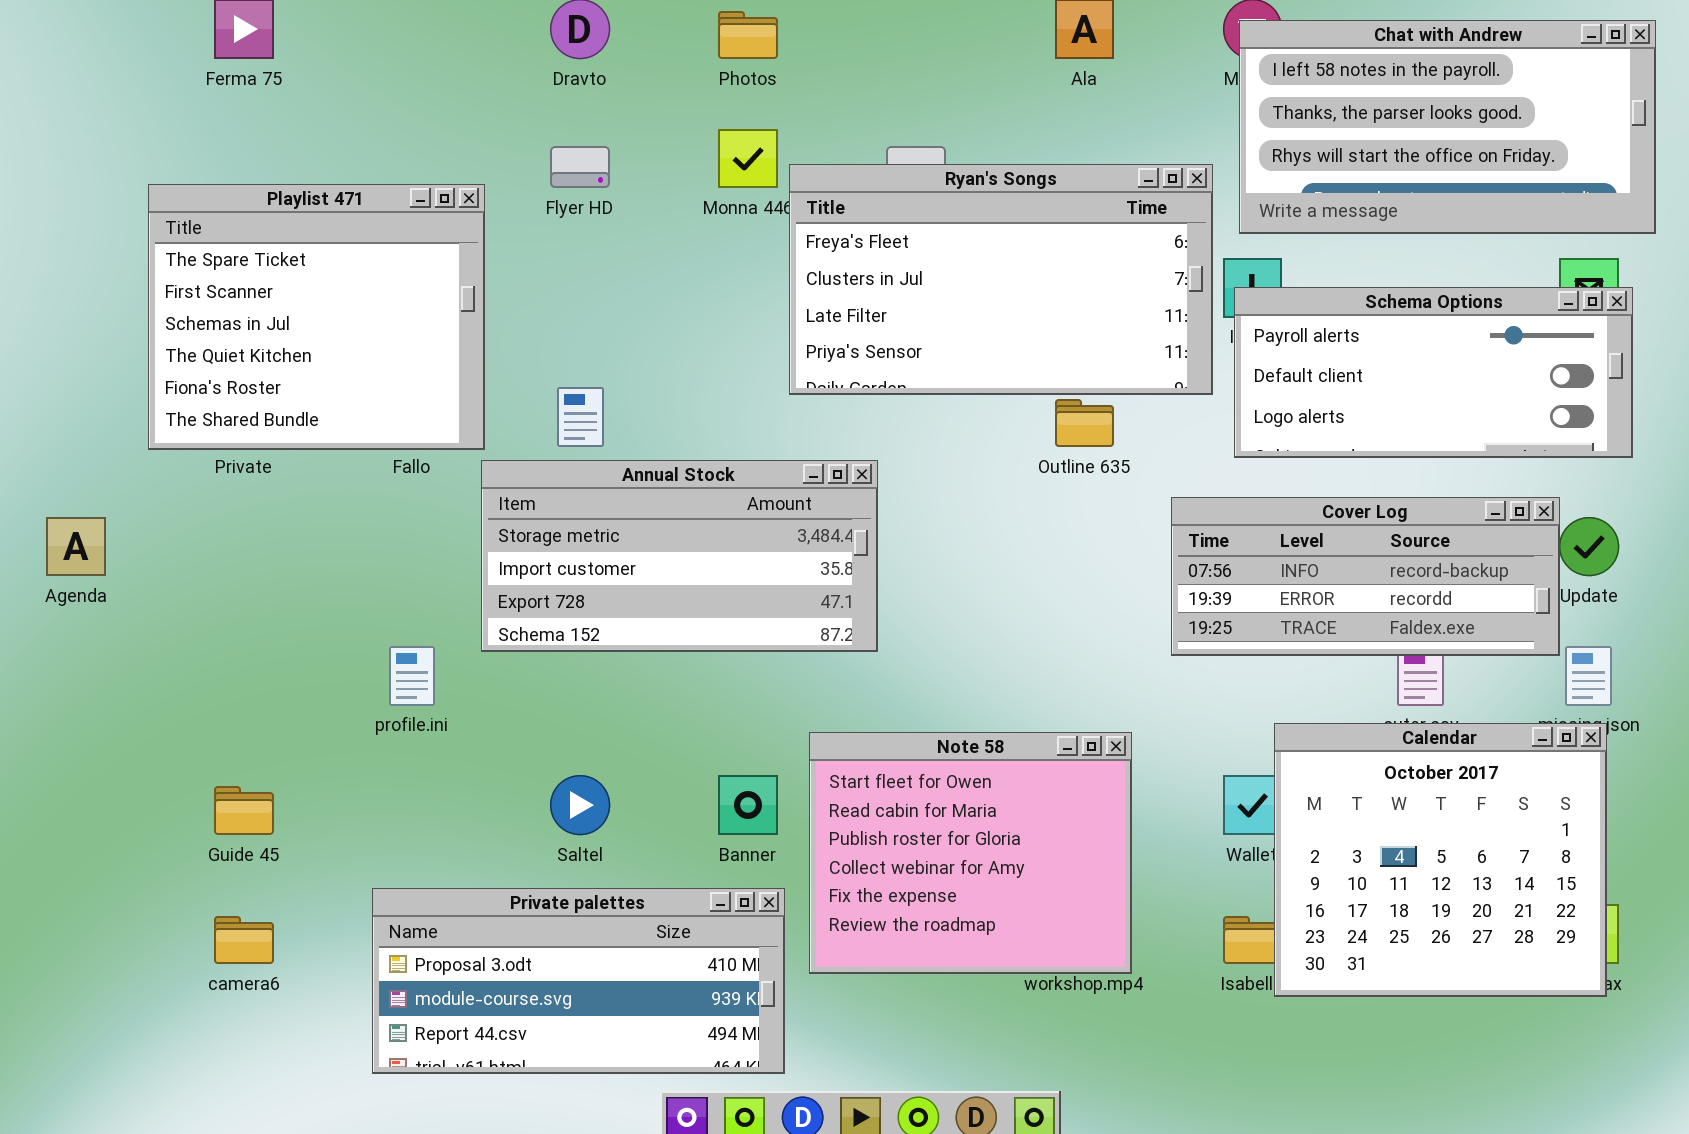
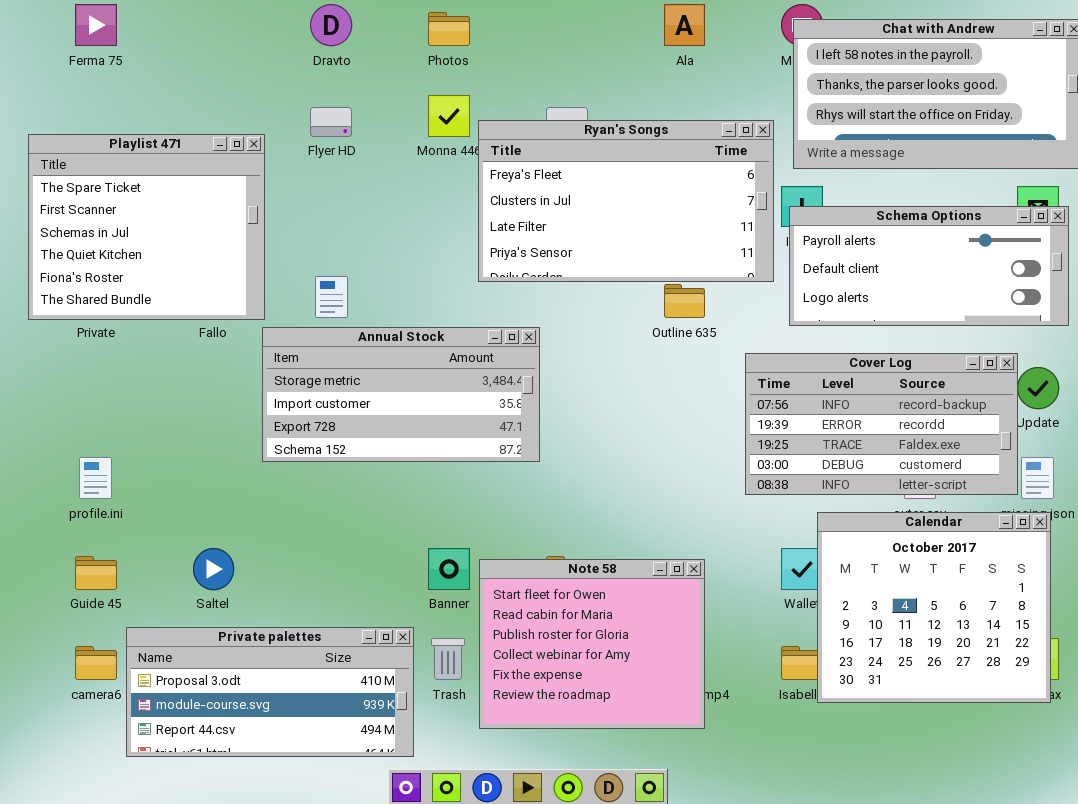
Cover Log: [1171,497,1560,656] -> [745,353,1018,495], resized
profile.ini: [389,646,435,706] -> [79,457,112,499], moved
Note 58: [809,732,1132,974] -> [479,559,705,729], moved
Saltel: [550,775,610,835] -> [193,548,234,590], moved
Private palettes: [372,888,785,1074] -> [126,627,414,757], moved

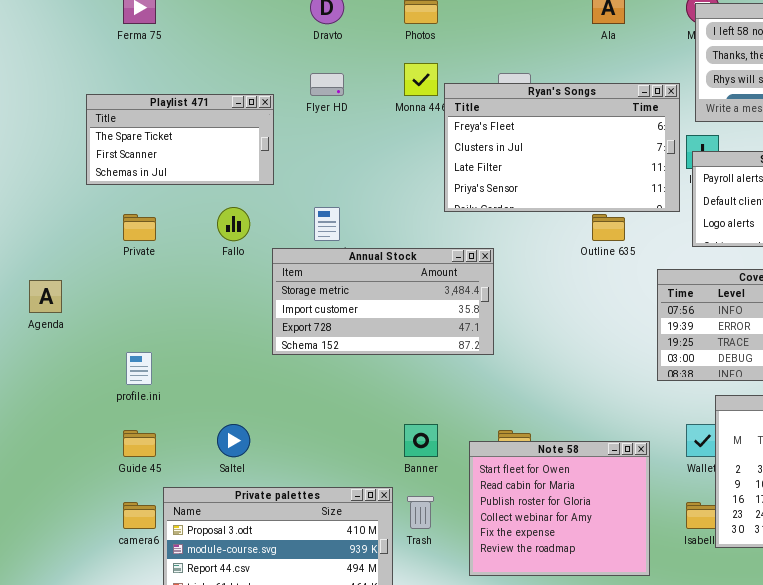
Playlist 471: [28,134,265,320] -> [86,94,274,185], resized
Note 58: [479,559,705,729] -> [469,441,650,576], moved

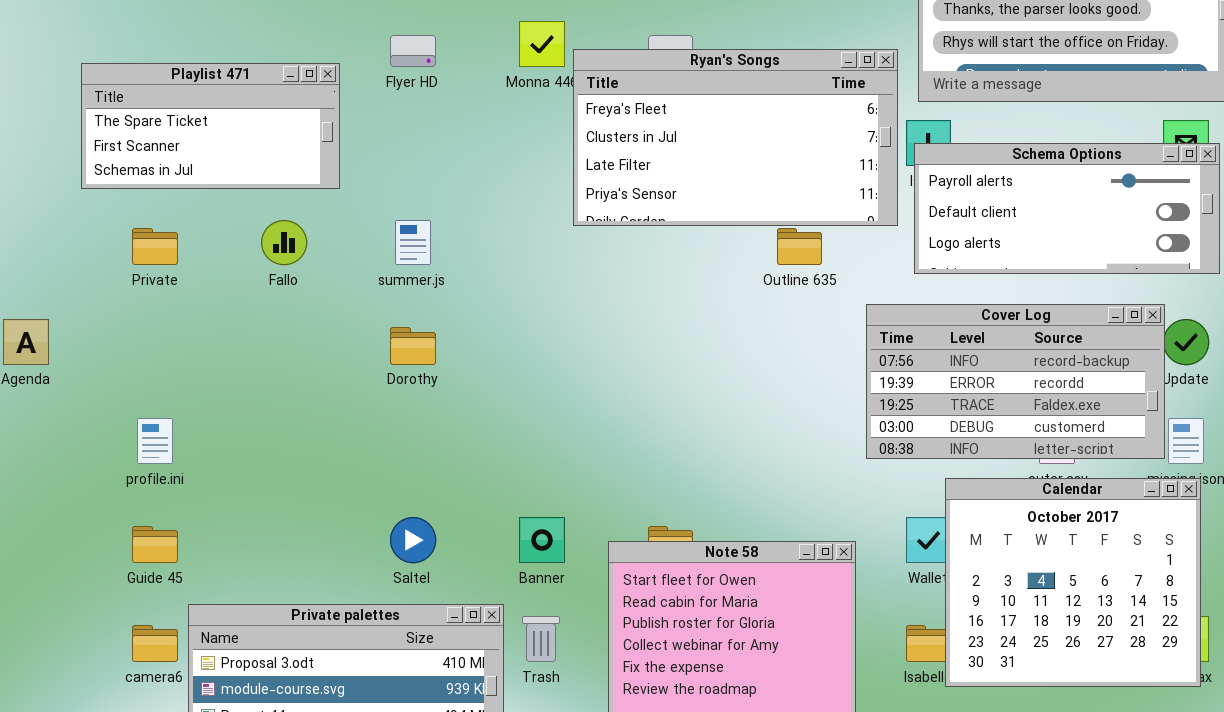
Annual Stock: [272,248,494,355] -> none, closed
Saltel: [217,424,250,457] -> [390,517,436,563], moved

